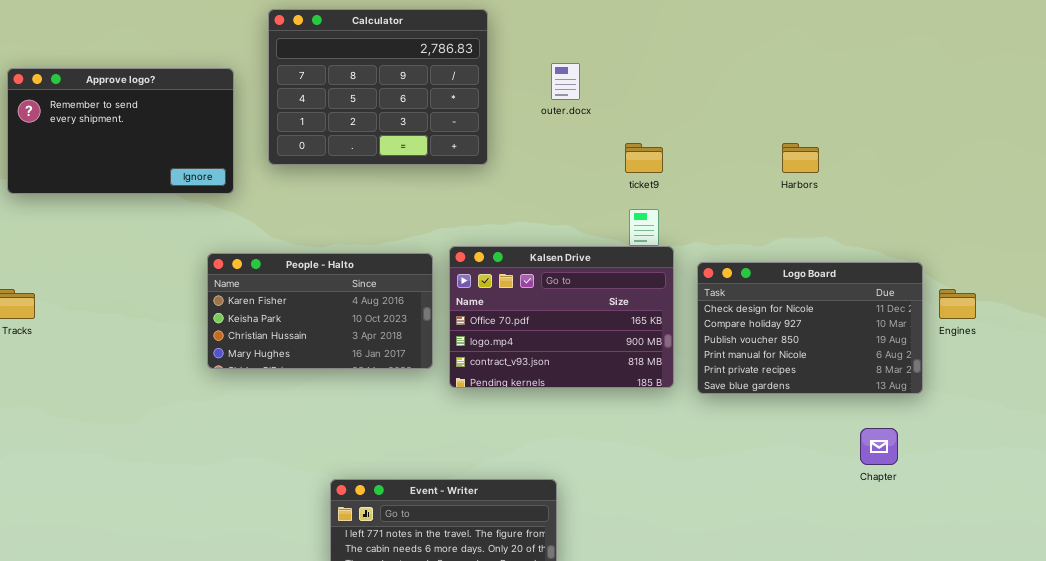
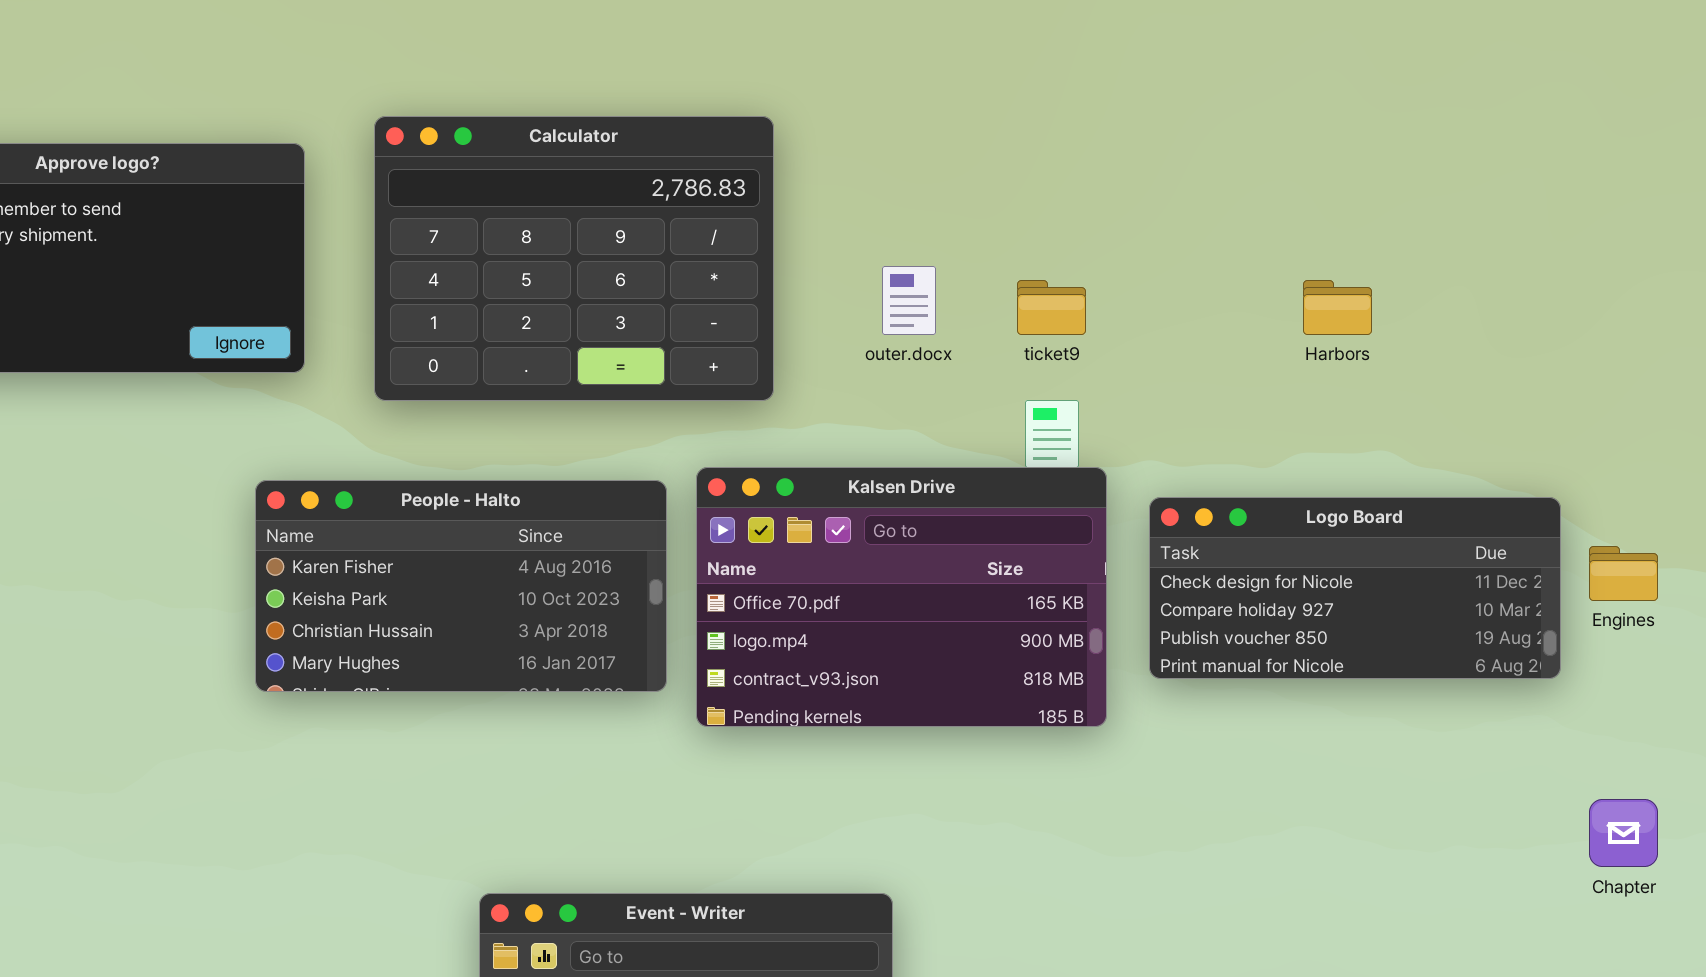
Calculator: [268,9,488,165] -> [374,116,774,401], moved
outer.docx: [551,63,580,100] -> [882,266,936,335], moved
Logo Board: [697,262,923,394] -> [1149,497,1561,679], resized
Chapter: [860,428,898,465] -> [1589,799,1658,867], moved

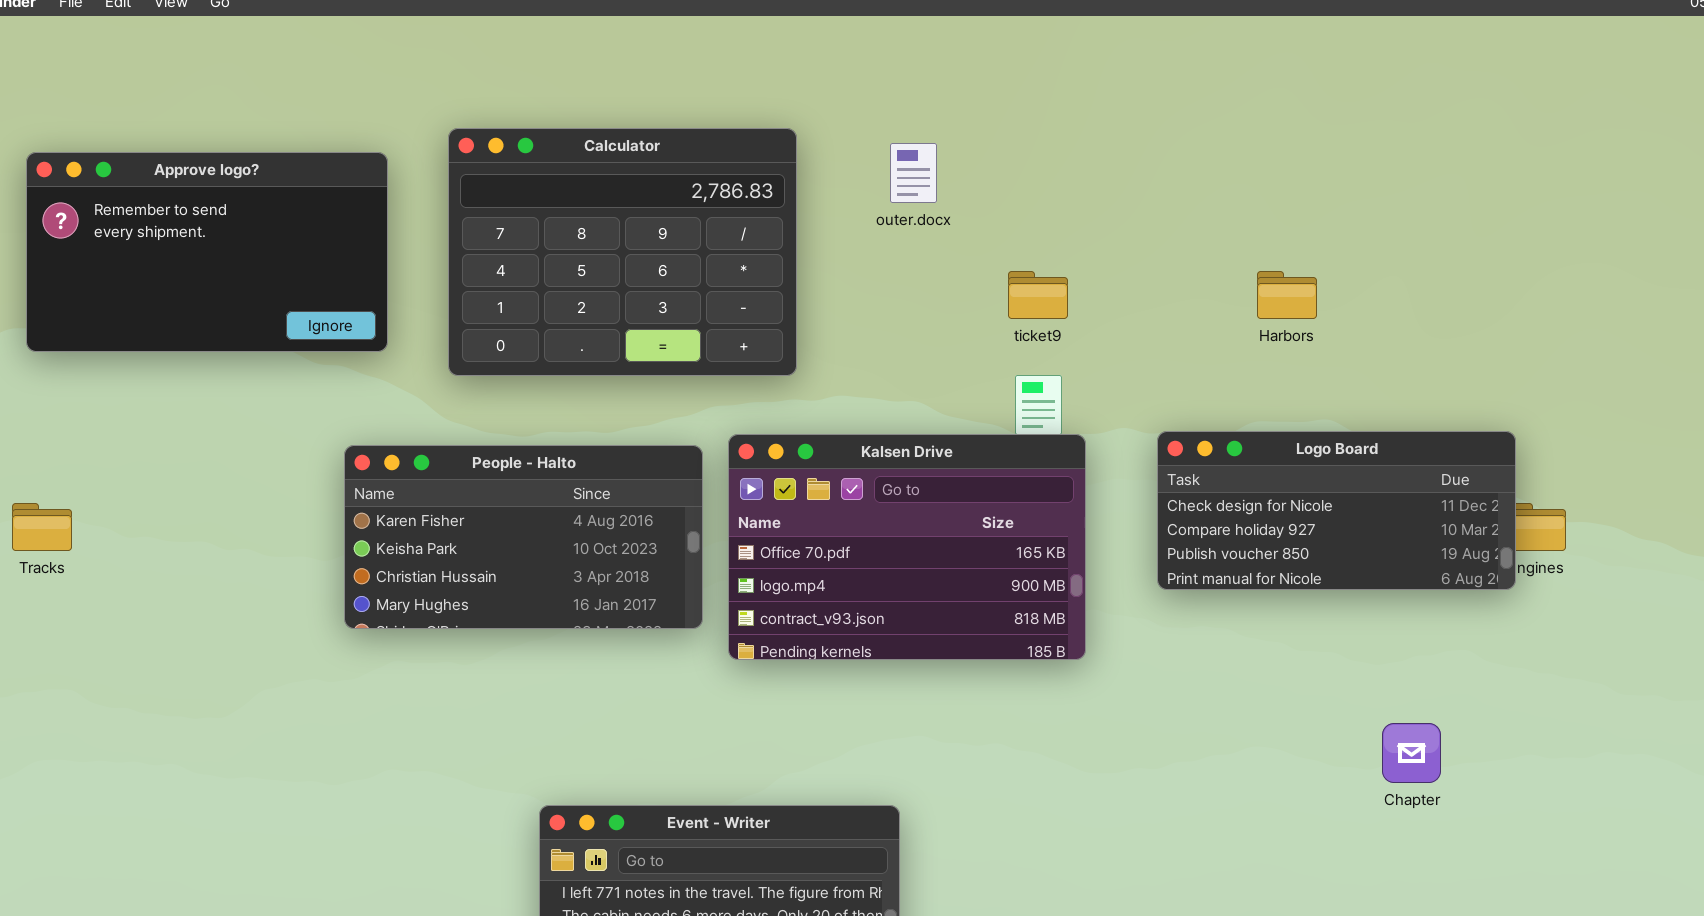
outer.docx: [882,266,936,335] -> [890,143,937,203], moved
Logo Board: [1149,497,1561,679] -> [1157,431,1516,590], moved
Chapter: [1589,799,1658,867] -> [1382,723,1441,783], moved

